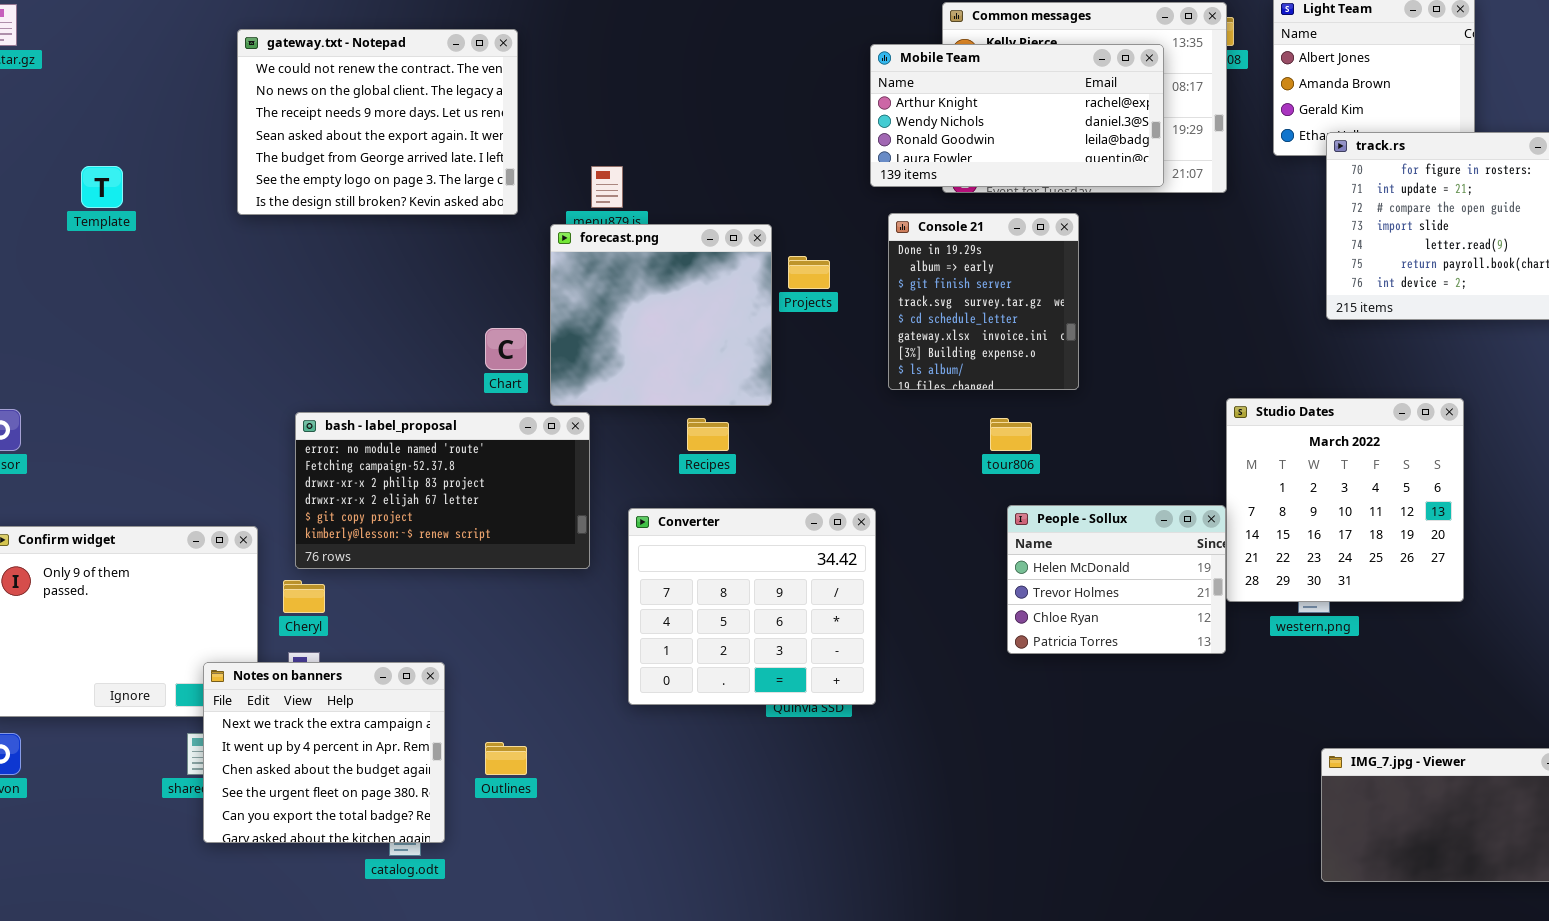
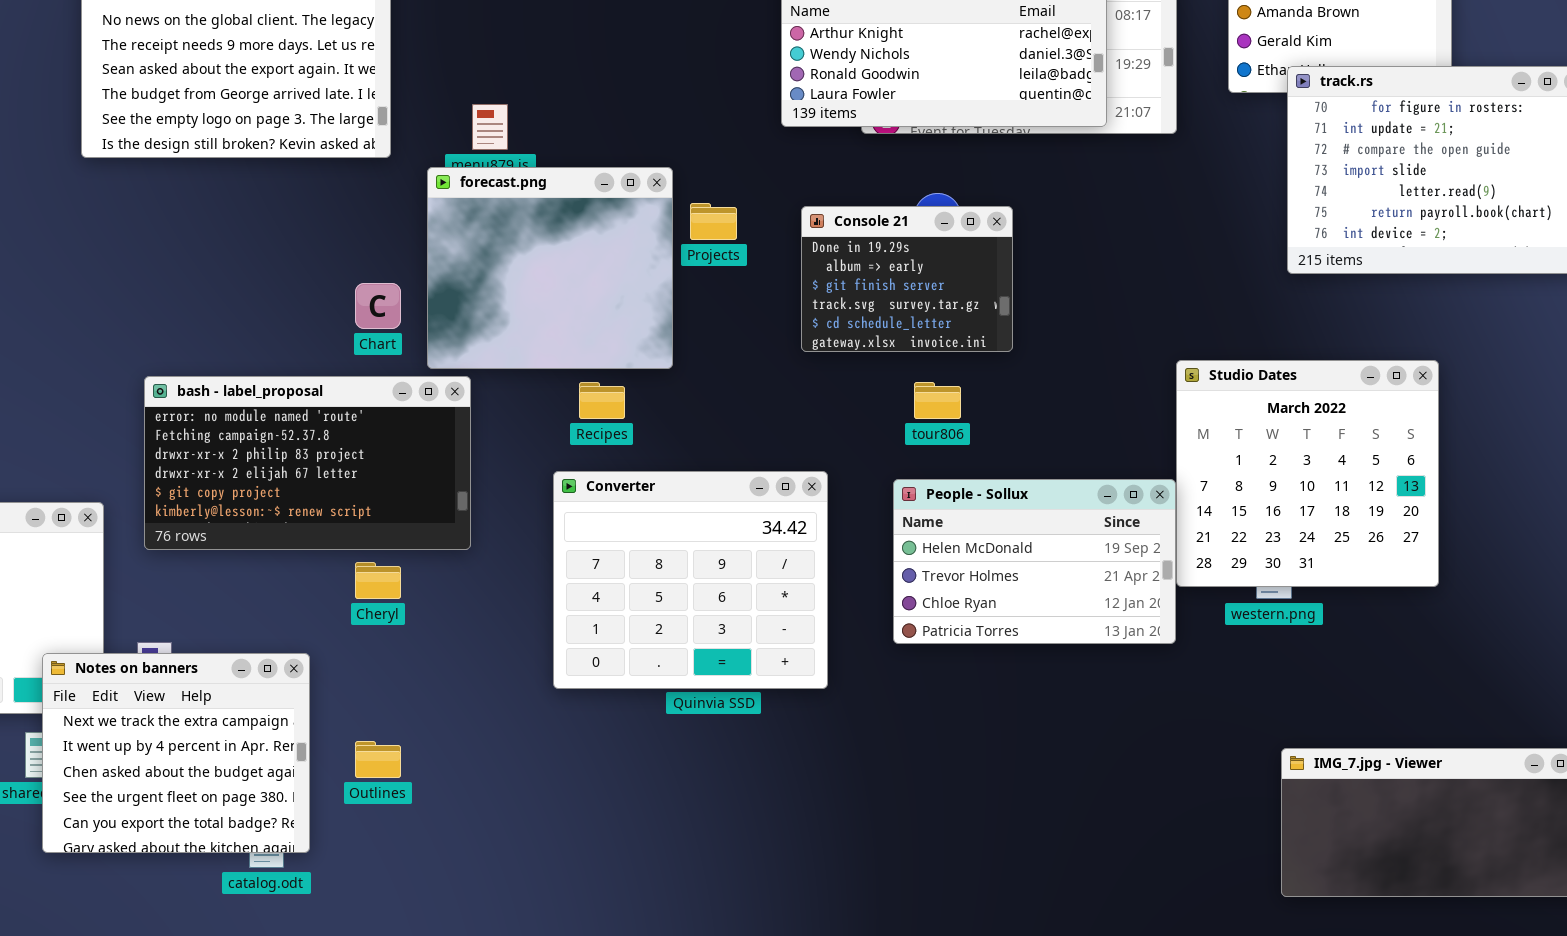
Console 21: [888,213,1079,390] -> [801,206,1013,352], resized
People - Sollux: [1007,505,1226,654] -> [893,479,1176,644], resized
Converter: [628,508,876,705] -> [553,471,828,689], moved
Cheryl: [283,580,325,613] -> [355,562,401,599], moved

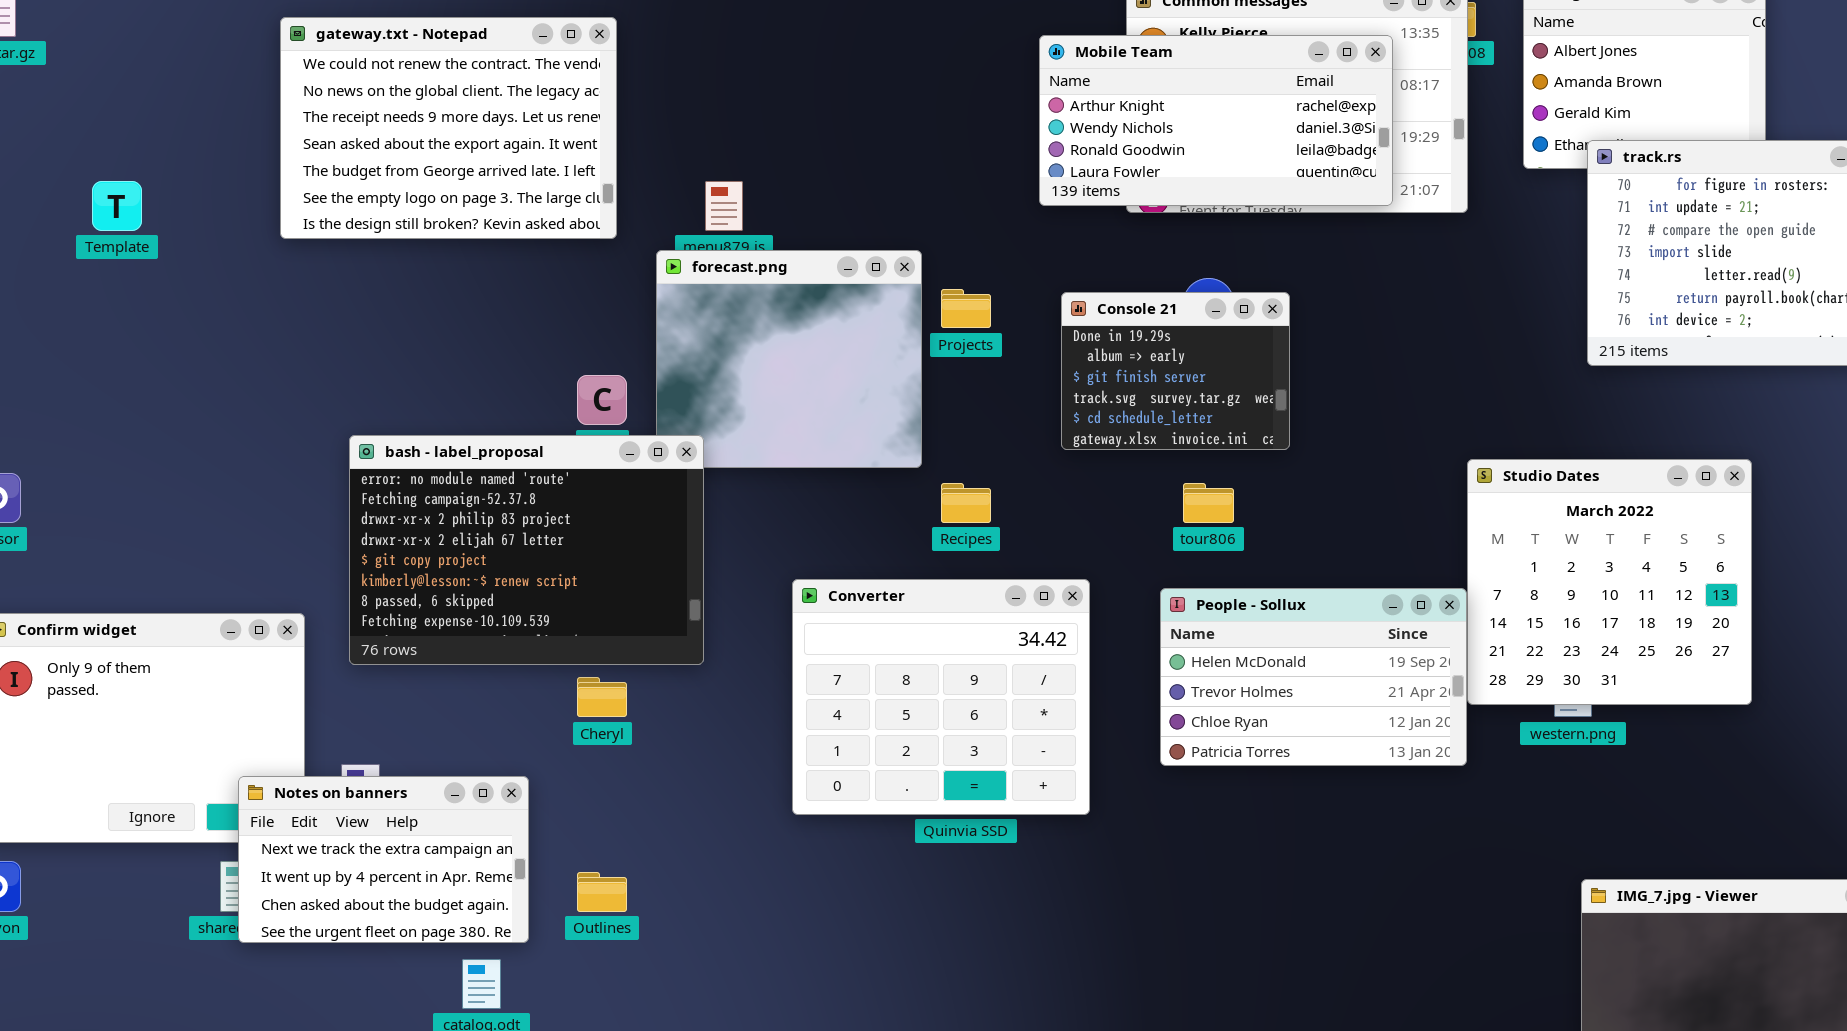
bash - label_proposal: [144,376,471,550] -> [349,435,704,665], resized
Recipes: [579,382,625,419] -> [941,483,991,523], moved
Notes on banners: [42,653,310,853] -> [238,776,529,943], resized

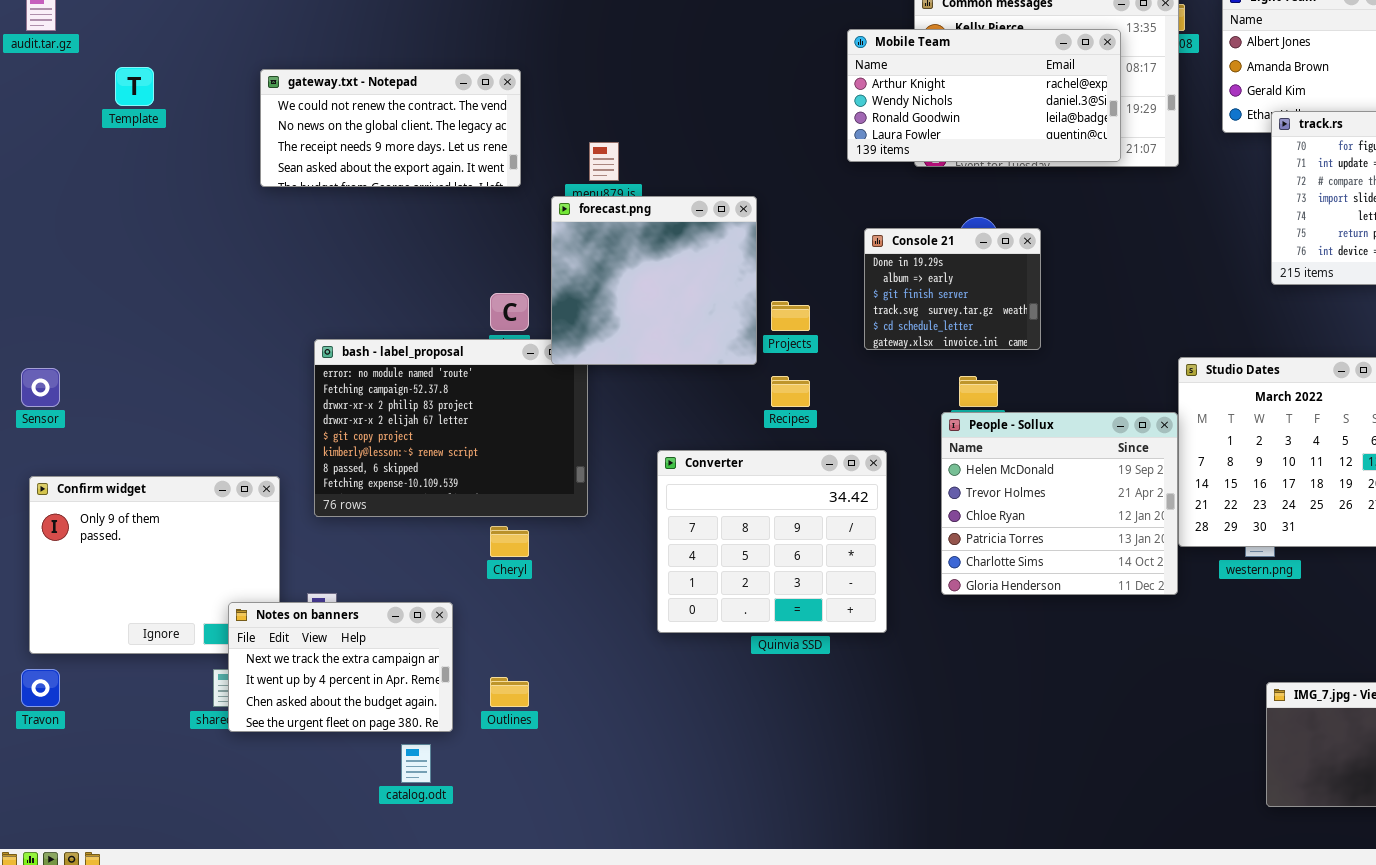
gateway.txt - Notepad: [280,17,617,239] -> [260,69,521,187], resized
Template: [92,181,142,231] -> [115,67,154,106], moved
forecast.png: [656,250,922,468] -> [551,196,757,365], raised
Projects: [941,289,991,328] -> [771,301,810,331], moved
People - Sollux: [1160,588,1467,766] -> [941,412,1178,595], resized

